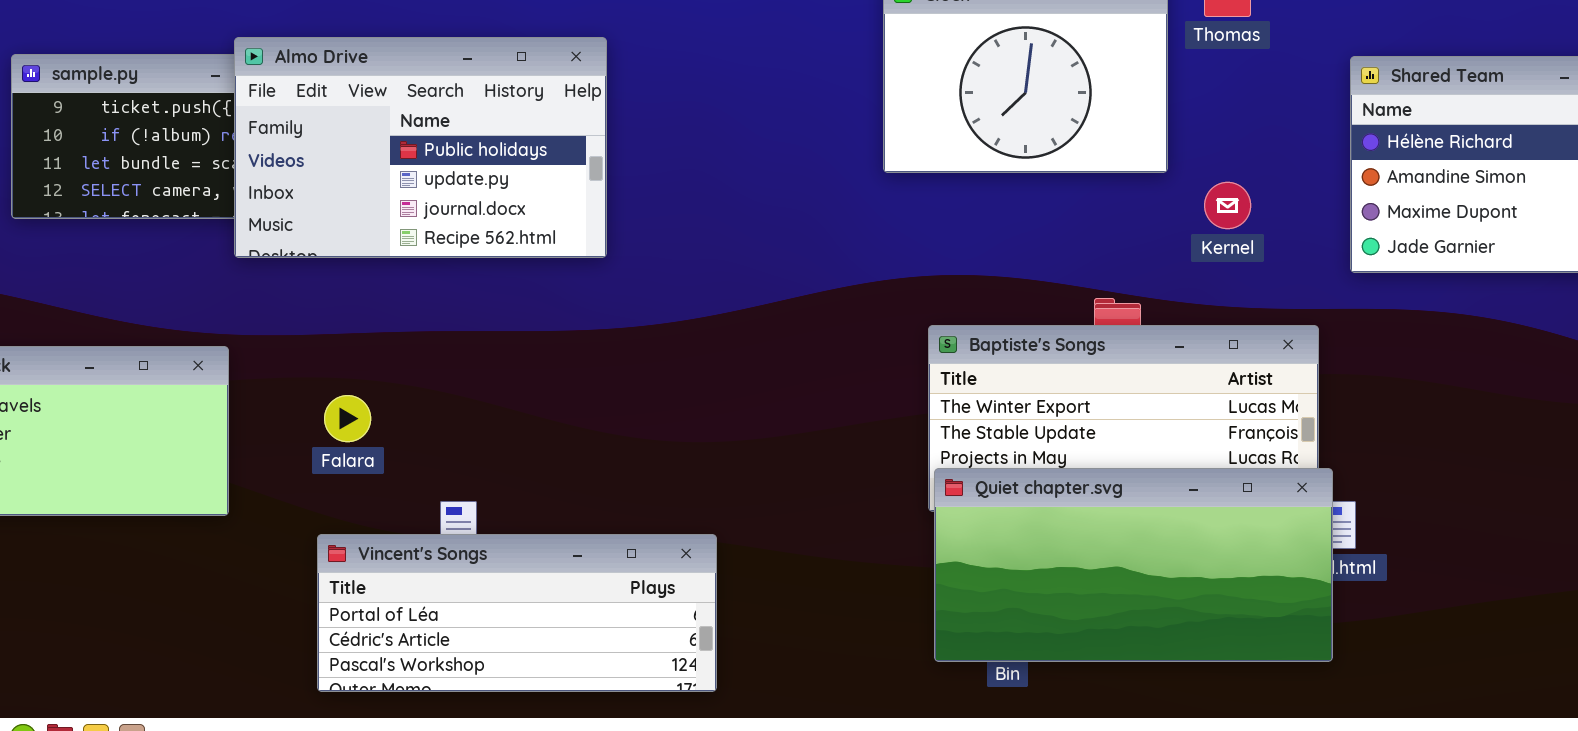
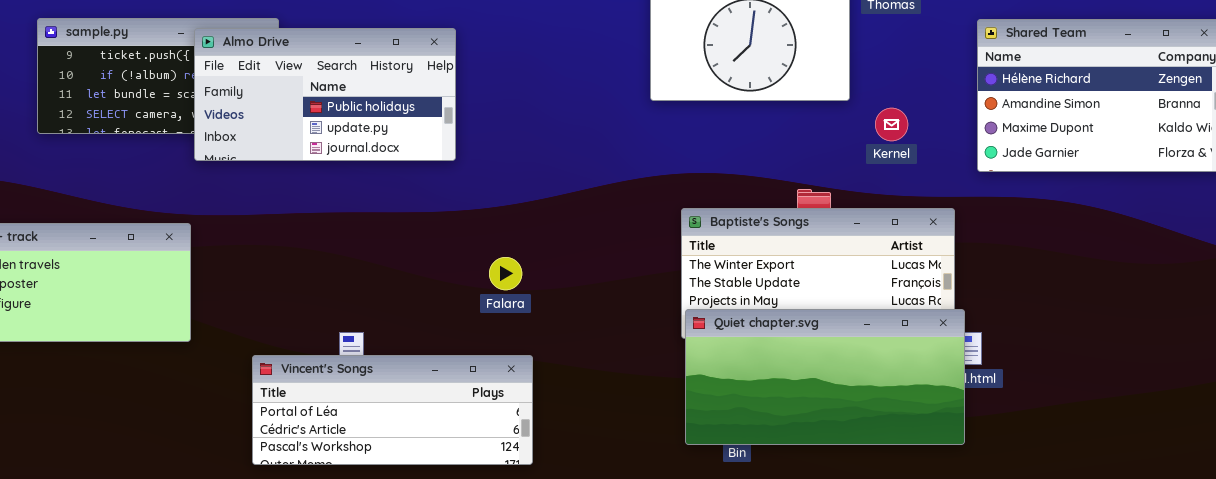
Almo Drive: [234,37,607,258] -> [194,28,456,161], resized
Falara: [324,395,371,442] -> [489,257,522,290], moved

